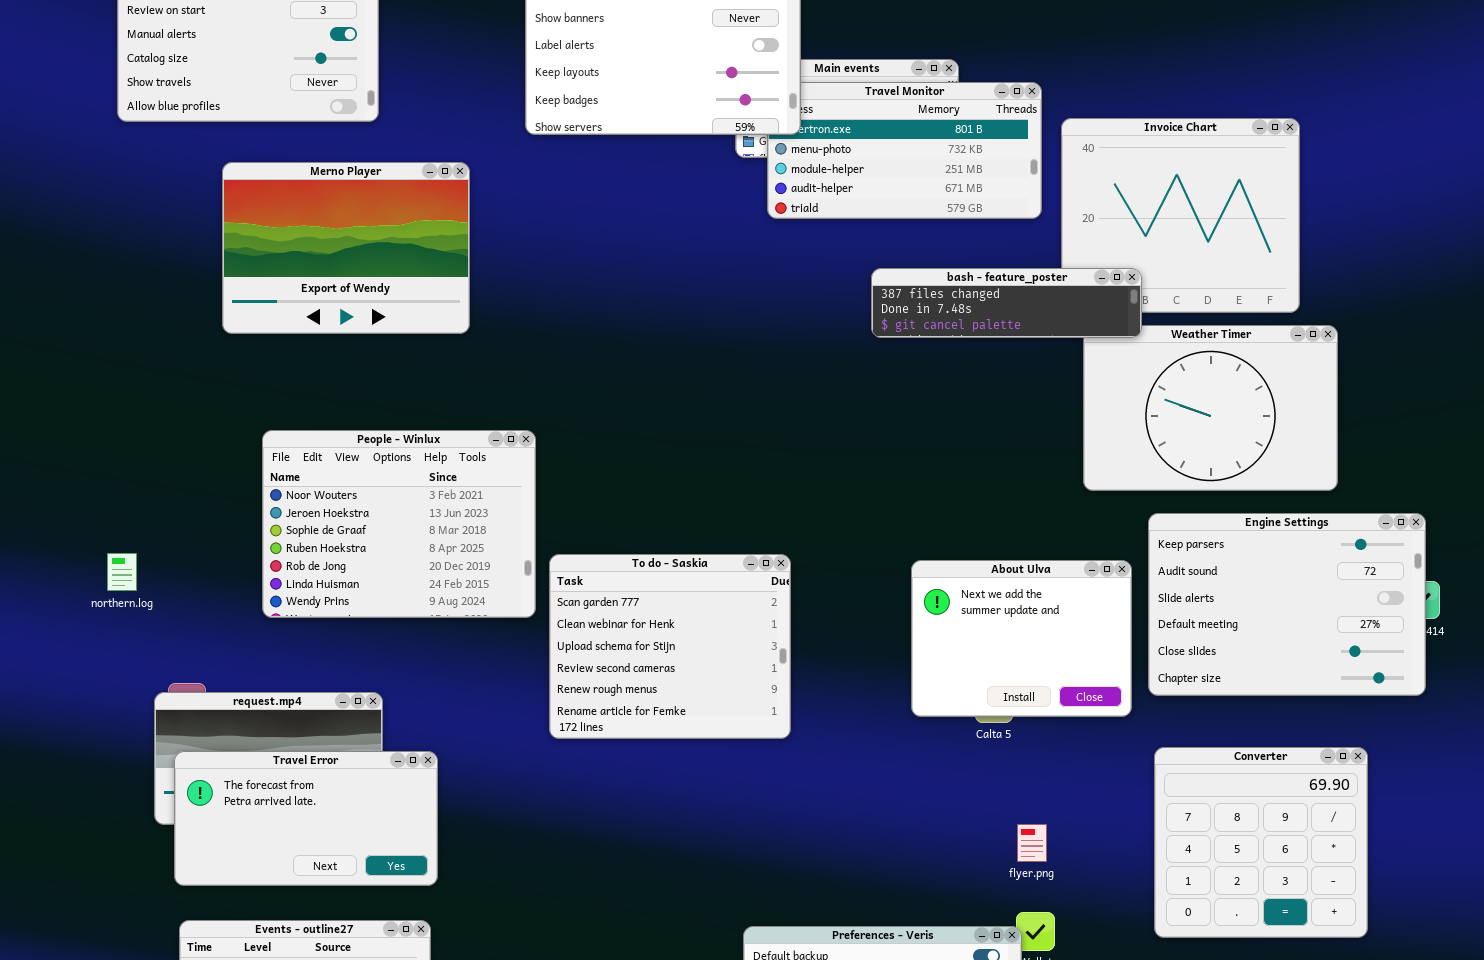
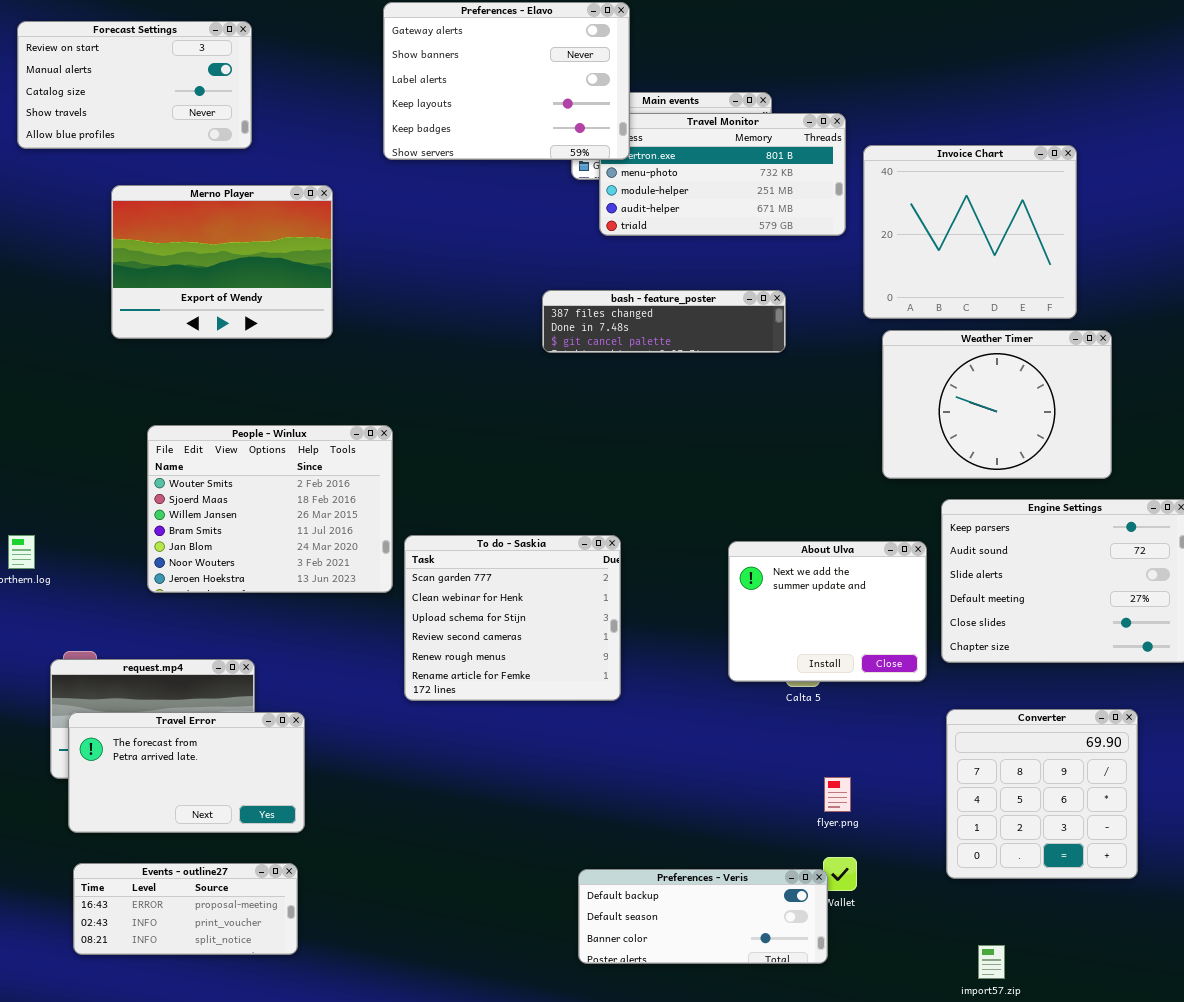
bash - feature_poster: [871,268,1142,338] -> [542,290,786,353], moved
People - Winlux: [262,430,536,618] -> [147,425,393,593], scrolled up 5 rows

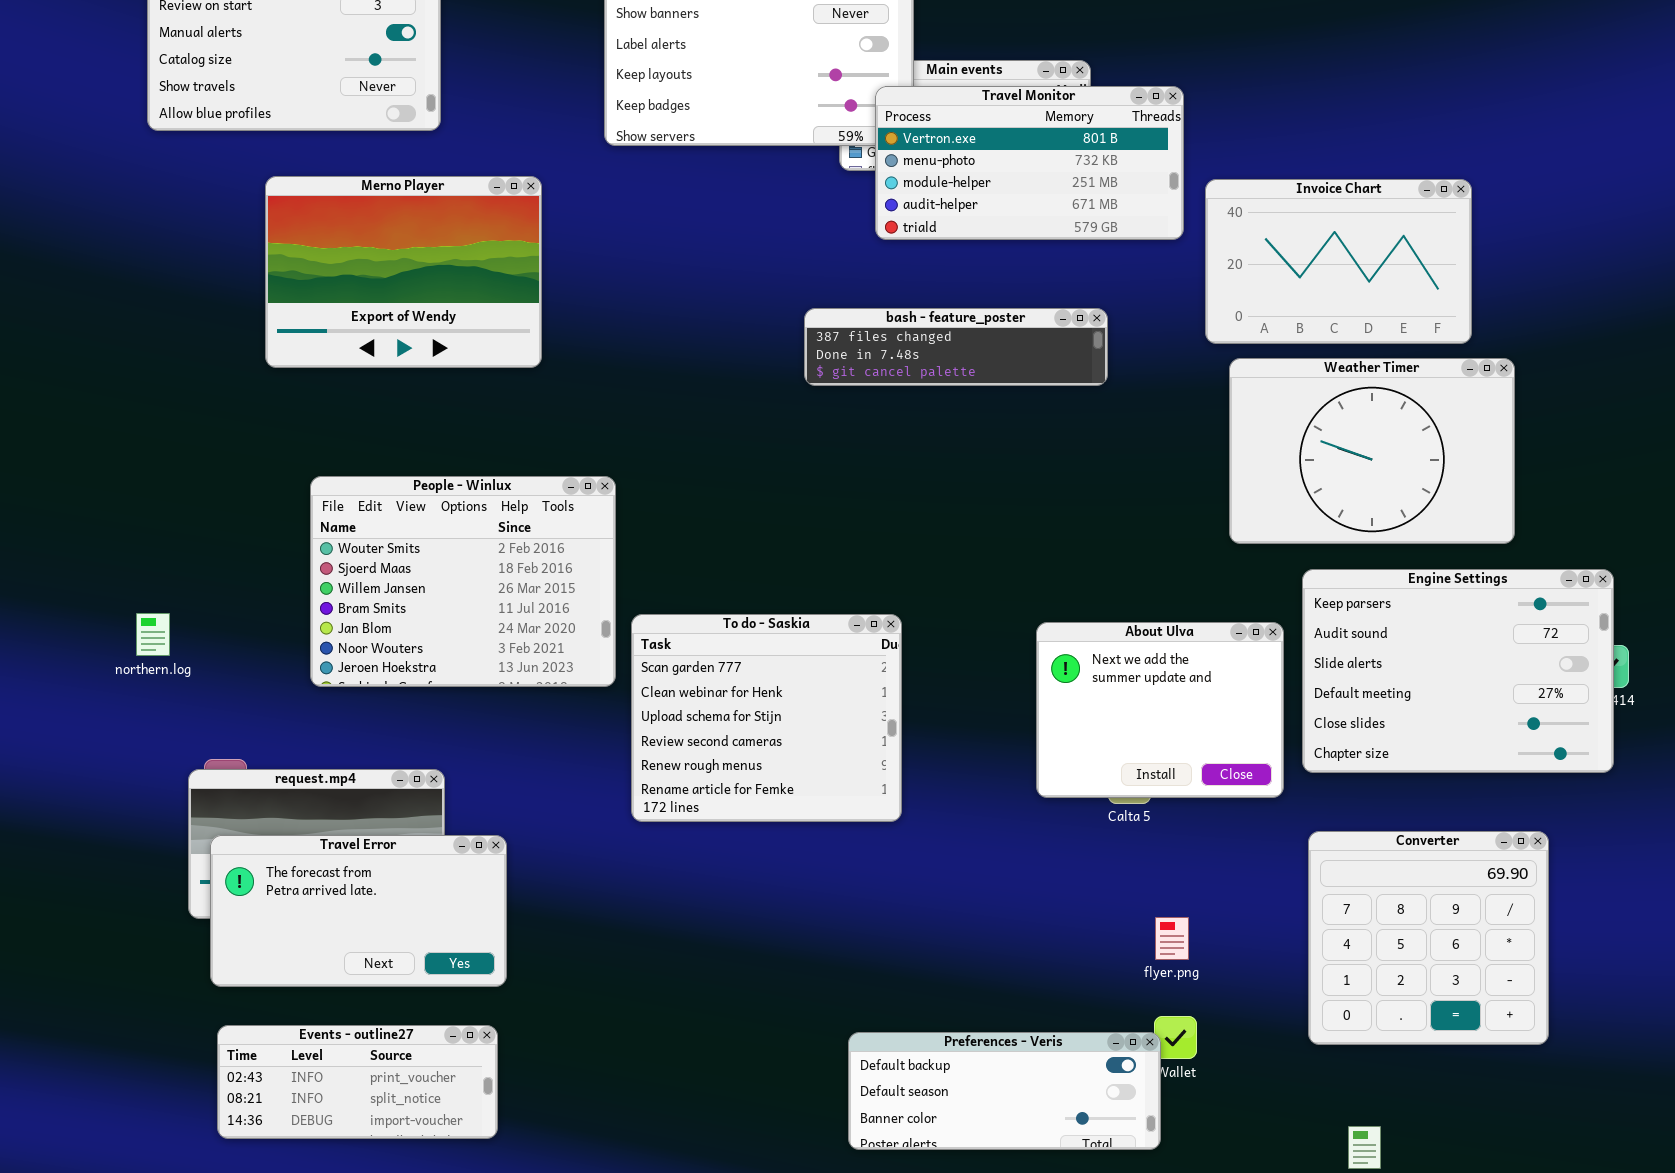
Travel Monitor: [599,113,846,236] -> [875,86,1184,240], raised
Invoice Chart: [863,145,1077,319] -> [1205,179,1472,344], resized
Events - outline27: [73,863,298,955] -> [217,1025,498,1139], scrolled down 1 row

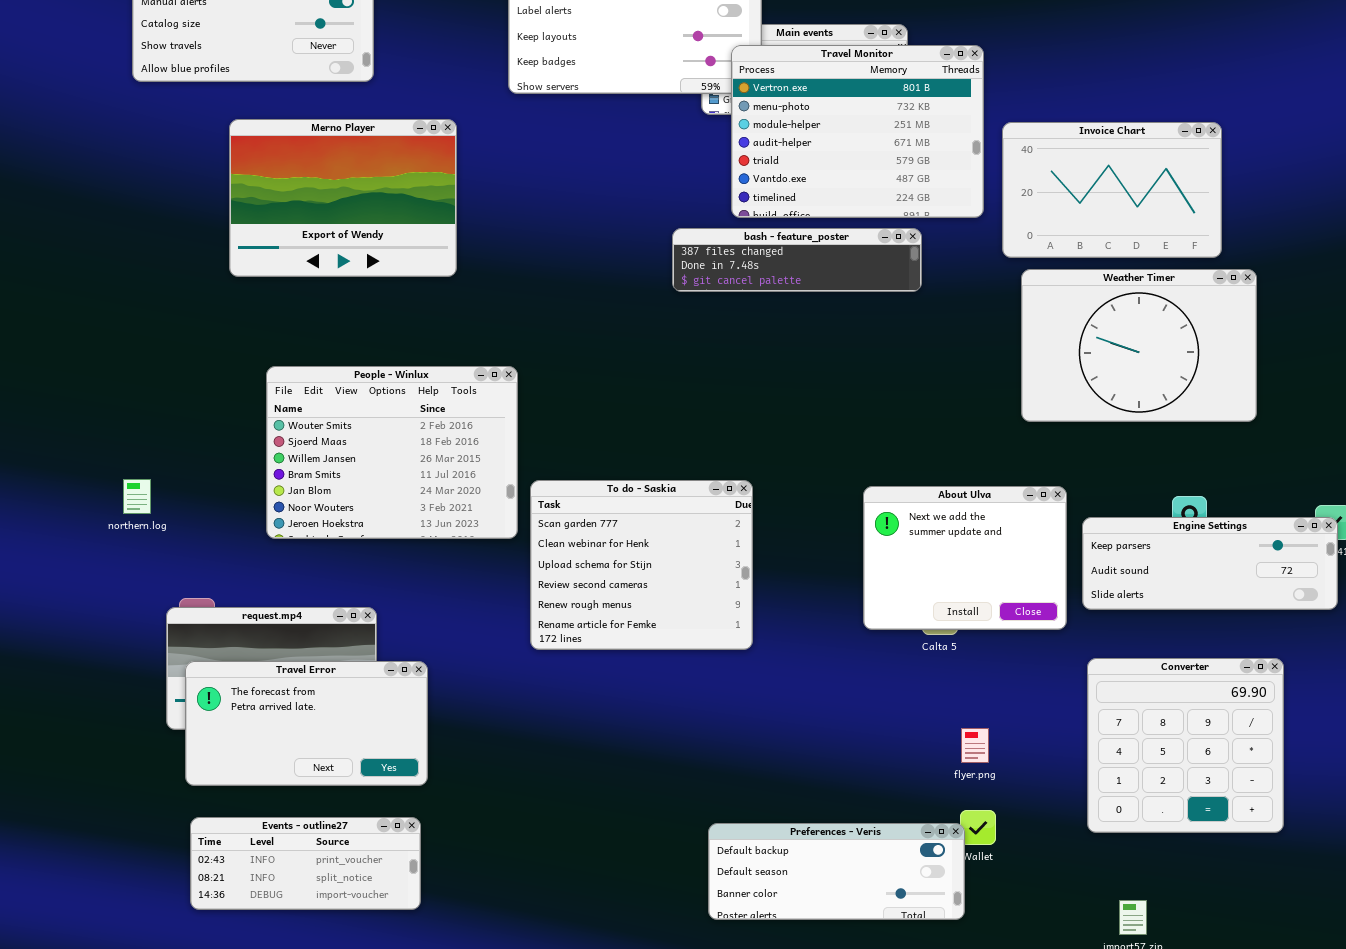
Travel Monitor: [875,86,1184,240] -> [731,45,984,218], resized
Engine Settings: [1302,569,1614,773] -> [1082,517,1338,610], resized

